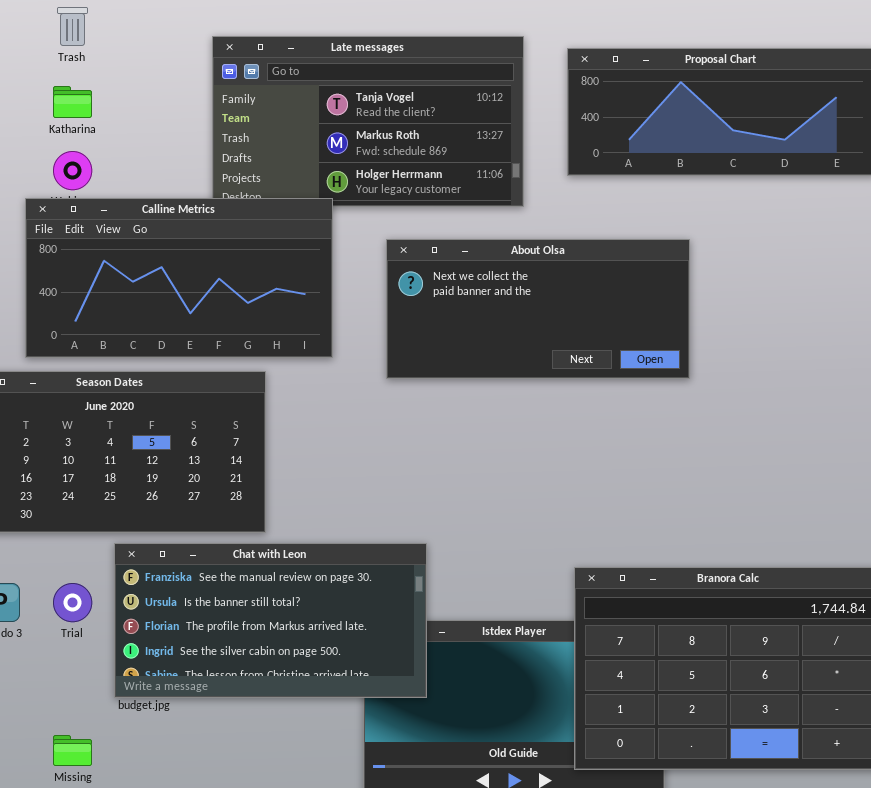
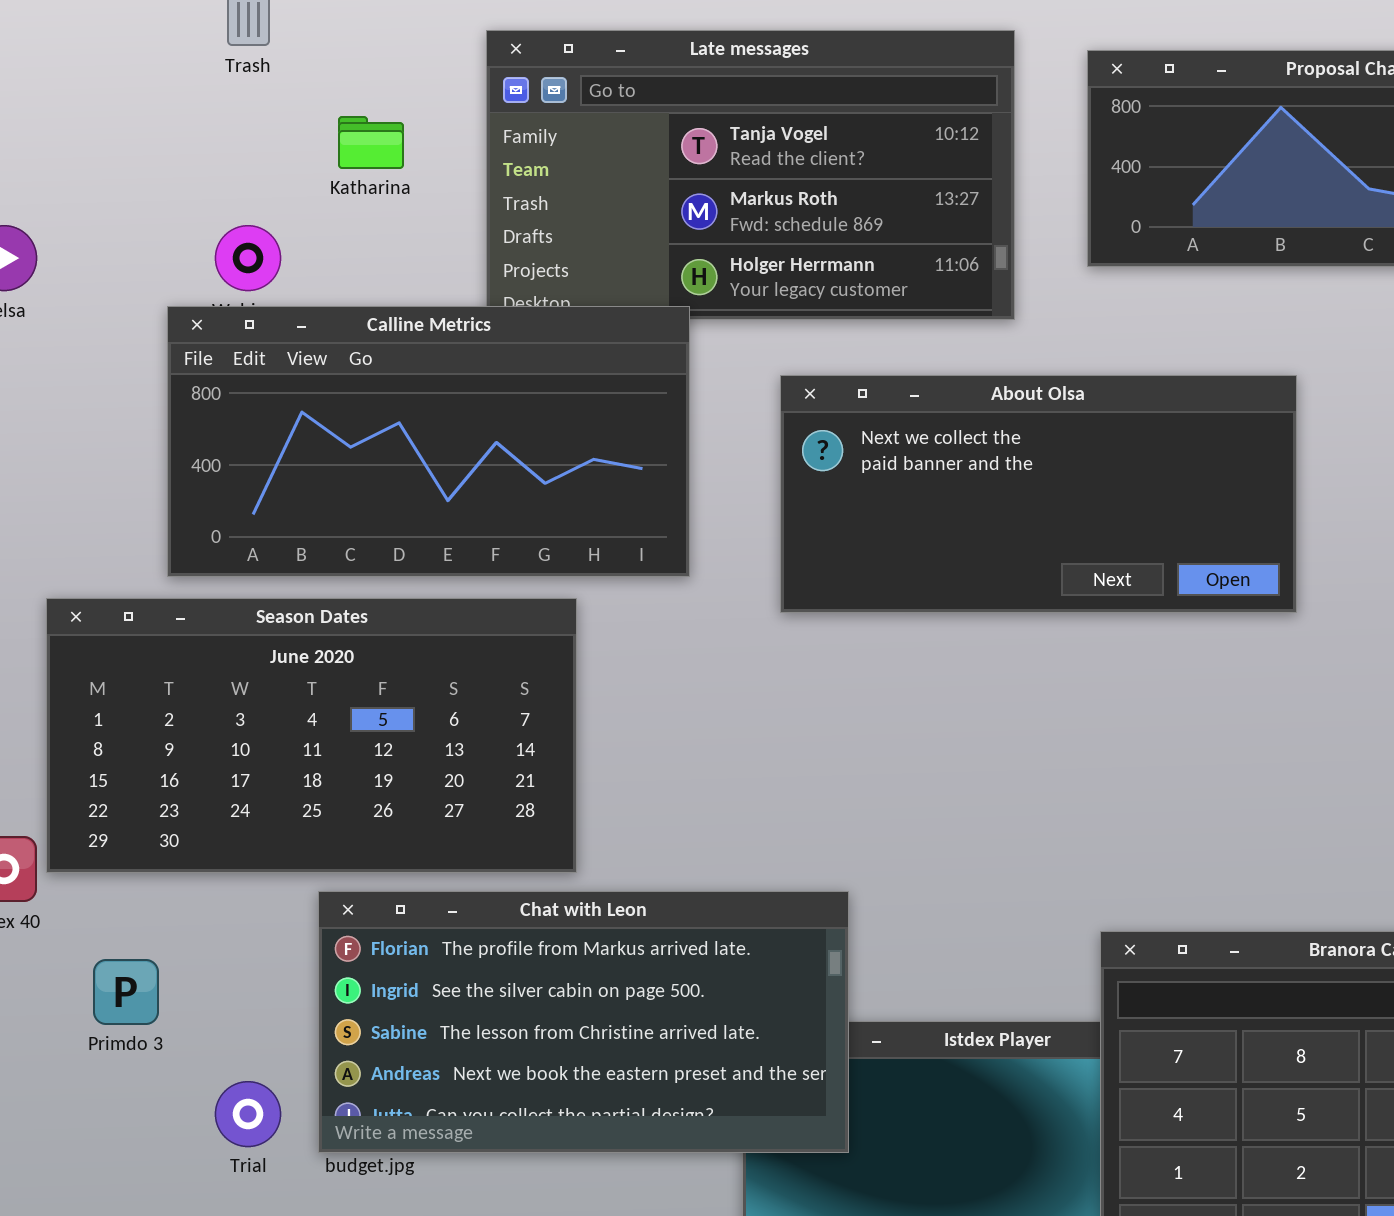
Katharina: [53,86,92,118] -> [338,116,404,169], moved
Chat with Leon: [114,543,427,698] -> [318,891,849,1153], scrolled down 2 rows
Trial: [53,583,92,622] -> [215,1081,281,1147], moved

